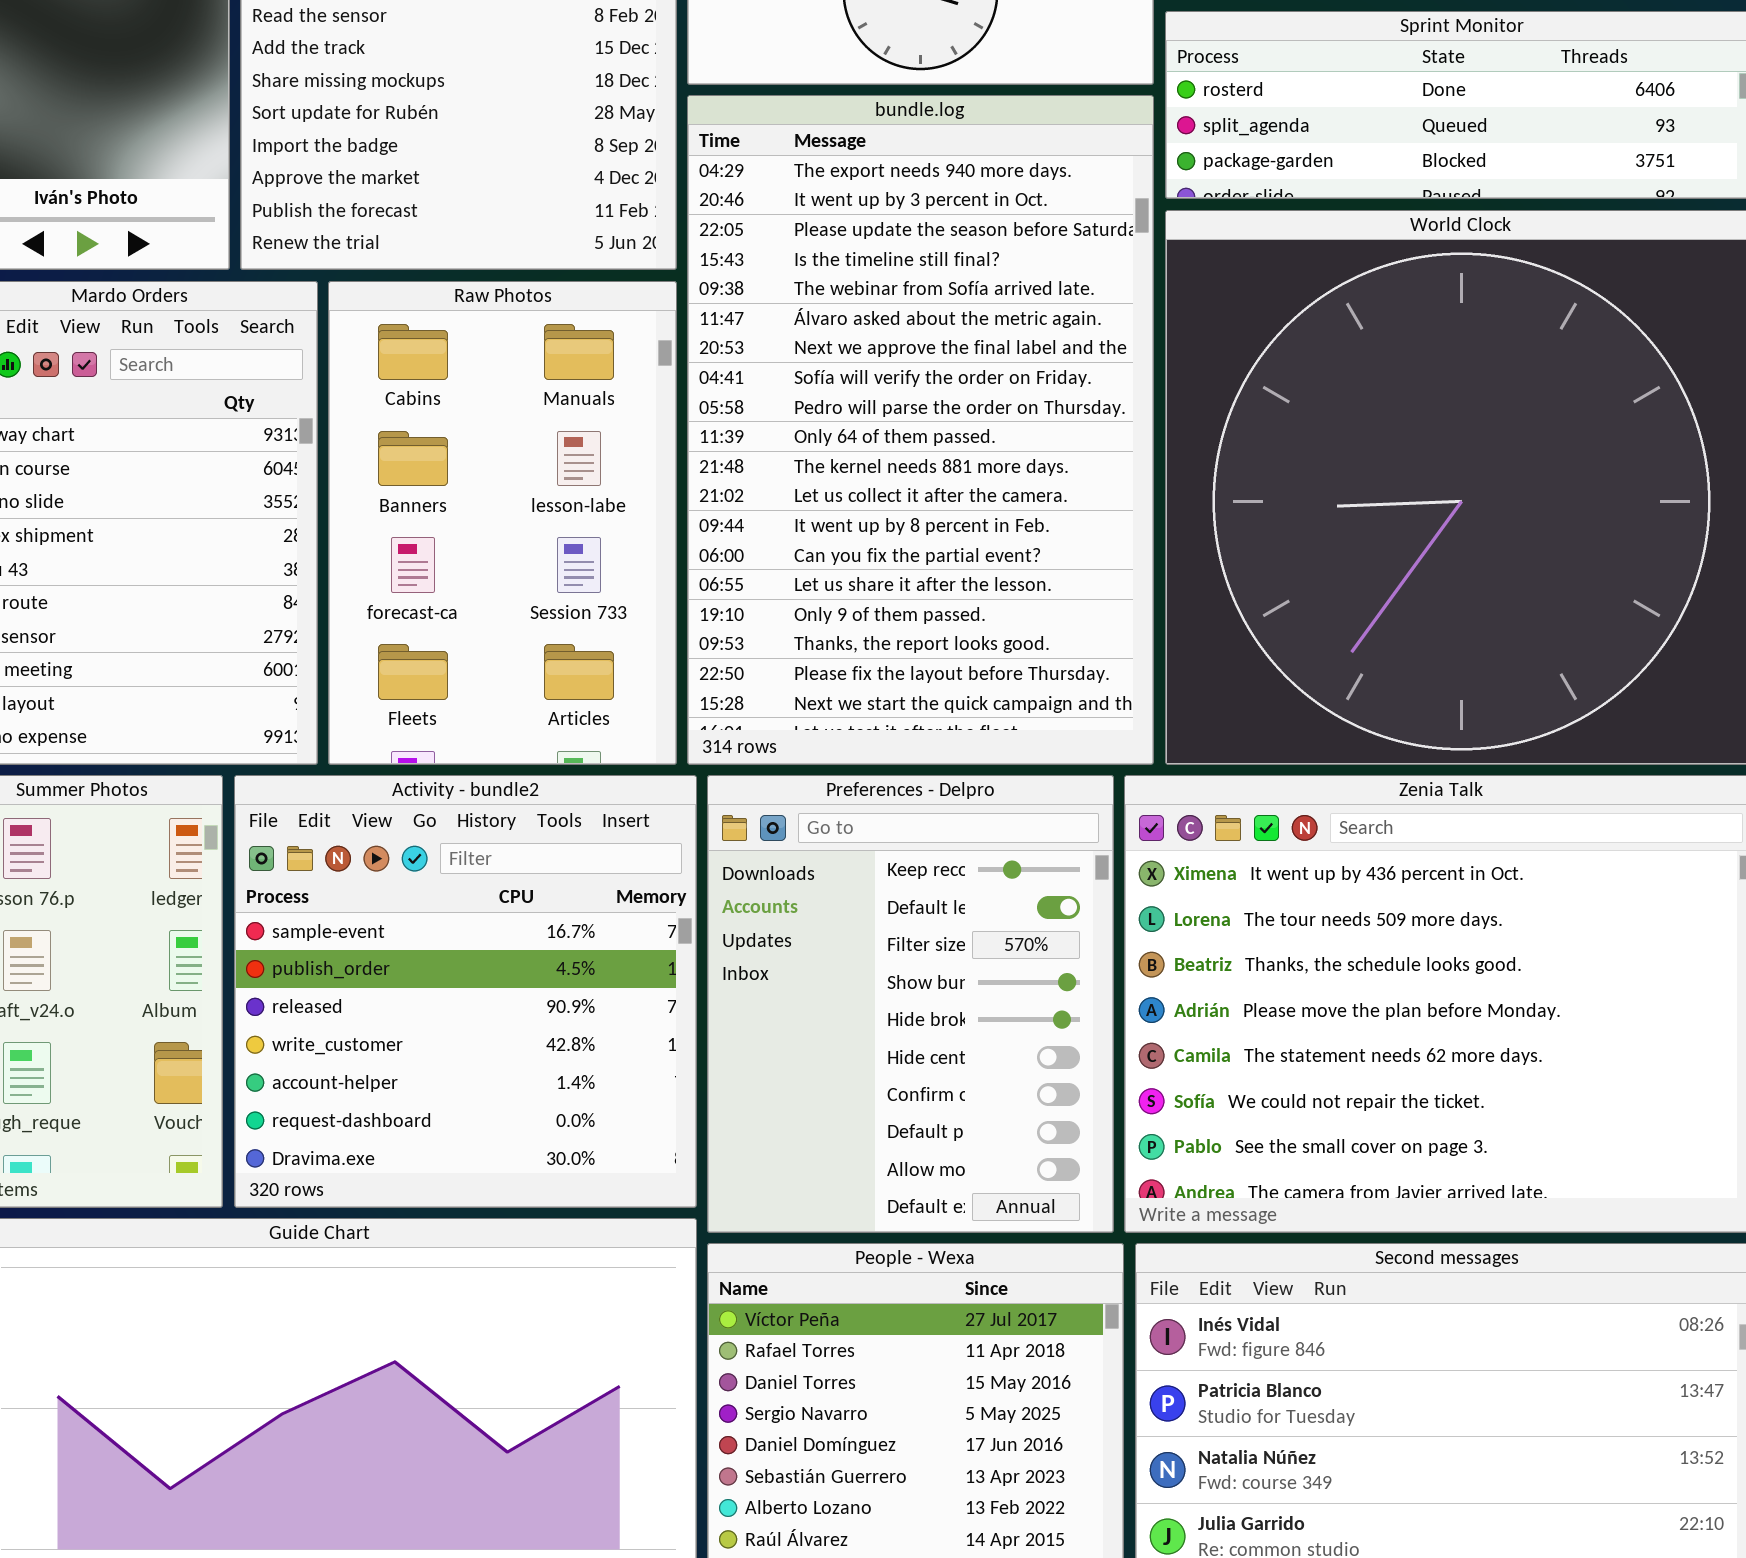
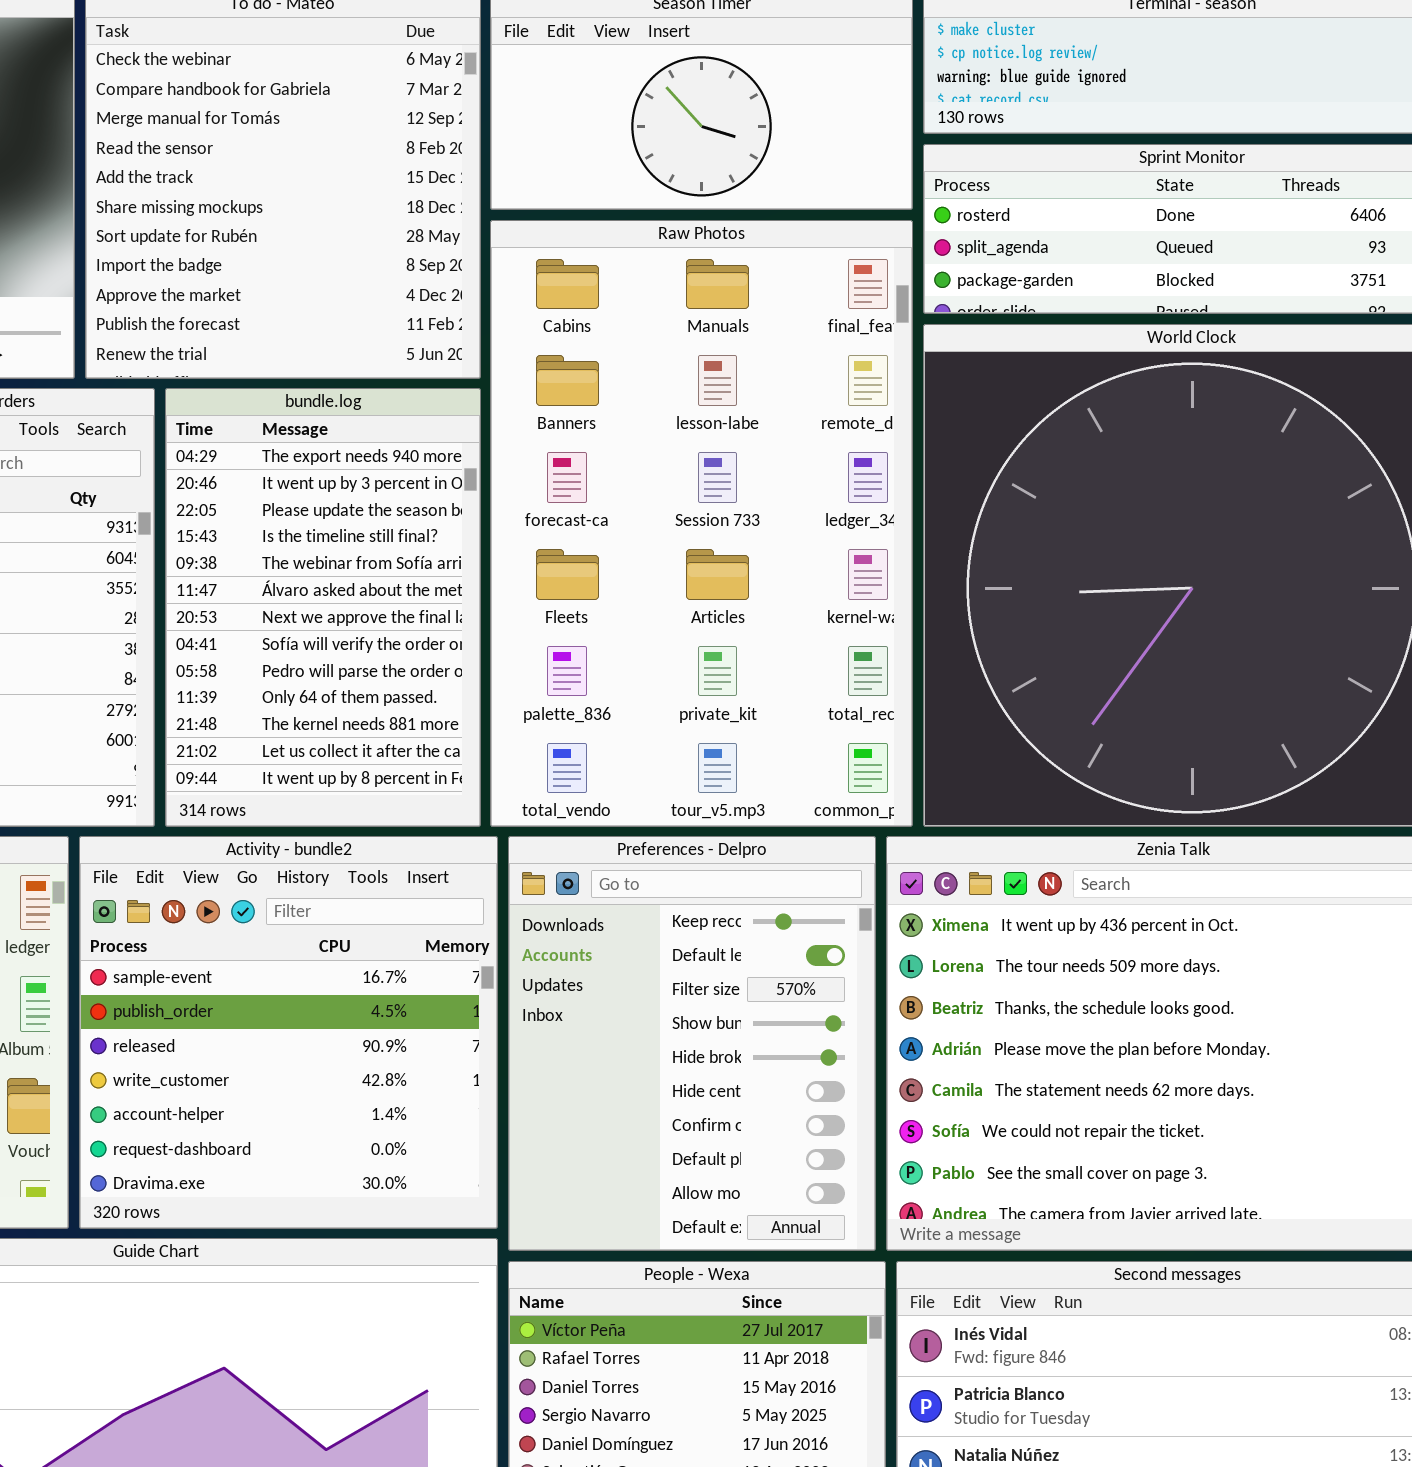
bundle.log: [687,95,1154,765] -> [165,388,481,827], moved, resized
Raw Photos: [328,281,677,765] -> [490,220,913,827], moved, resized

